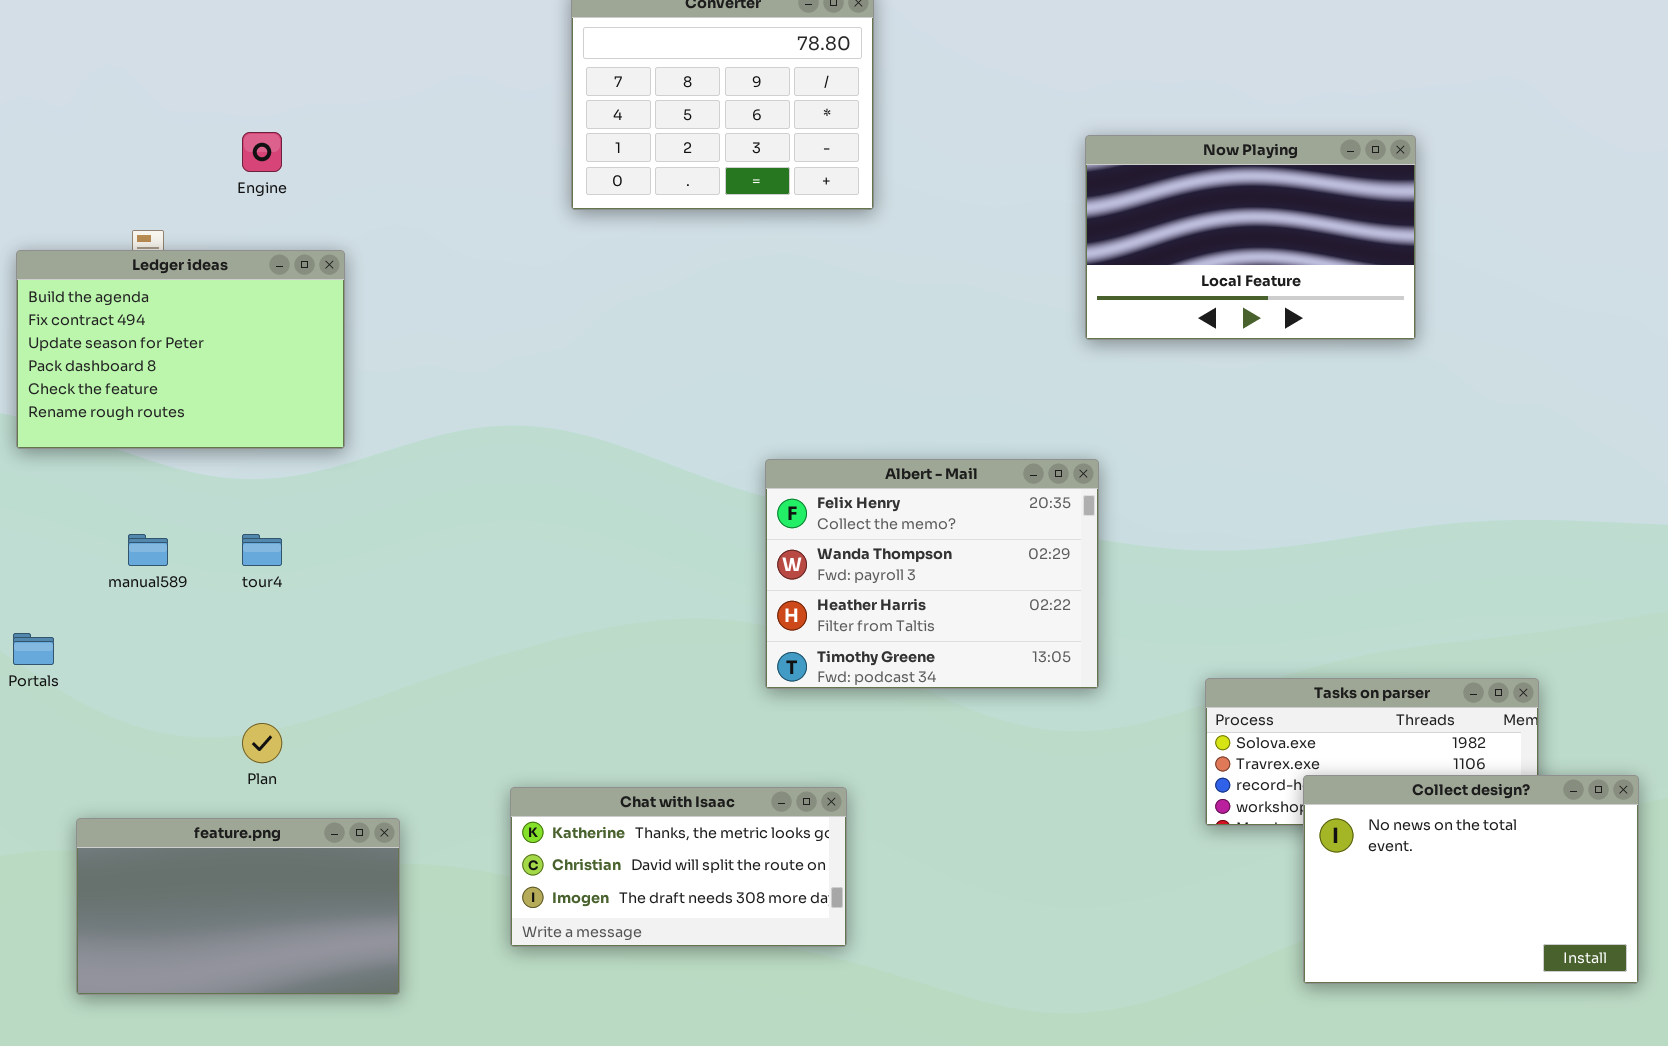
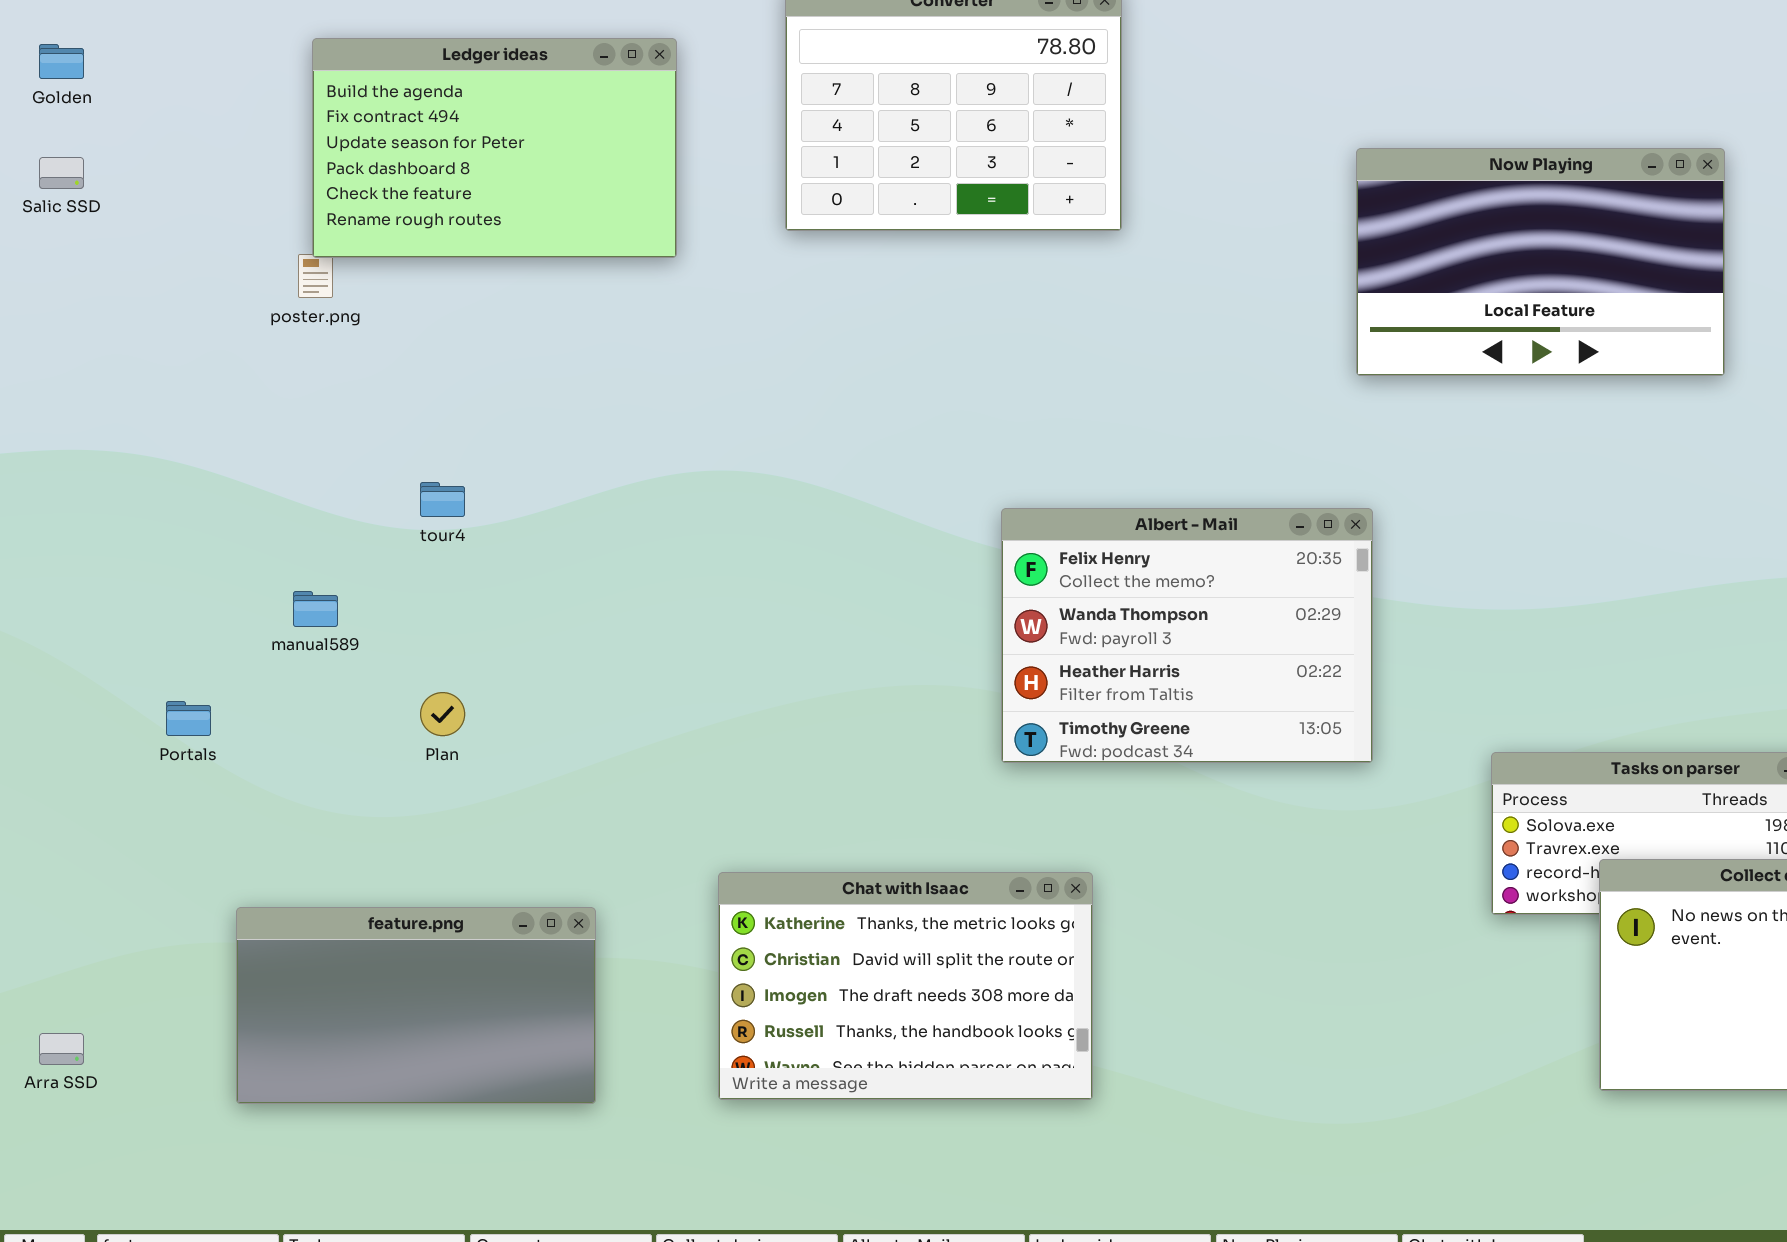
Ledger ideas: [16,250,345,449] -> [312,38,677,258], moved
tour4: [242,534,282,566] -> [420,482,465,517], moved
Plan: [242,723,282,763] -> [420,692,465,736], moved
Chat with Isaac: [510,787,847,947] -> [718,872,1093,1100], resized

